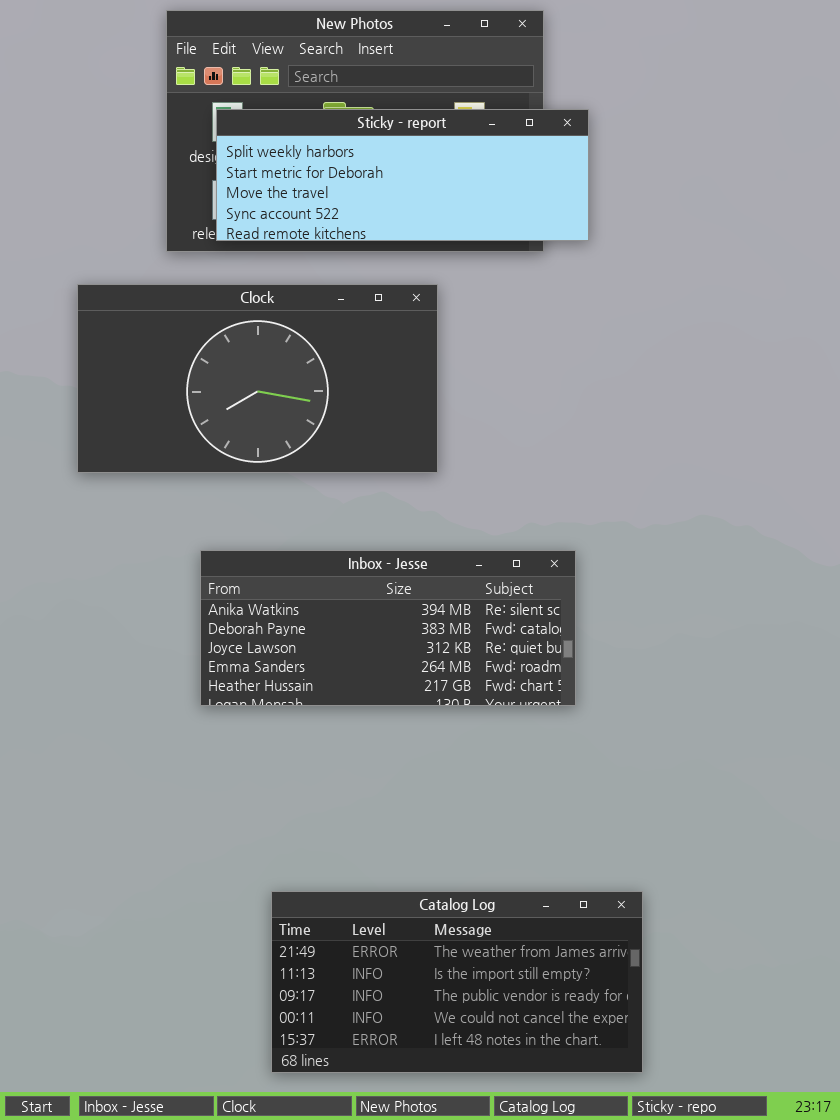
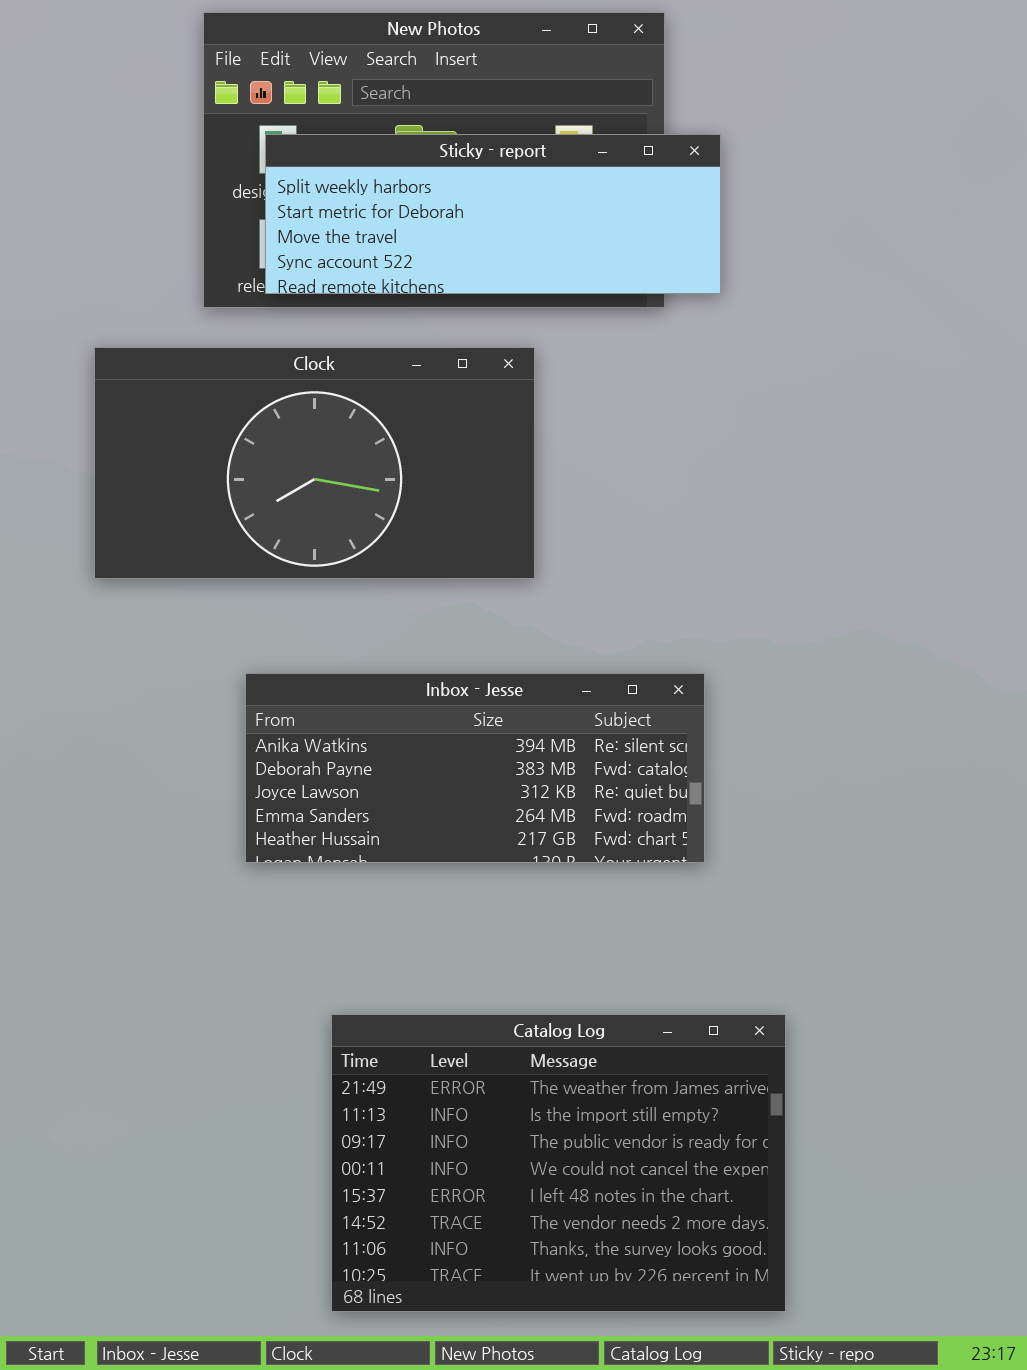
Catalog Log: [271,891,643,1073] -> [331,1014,786,1312], resized

